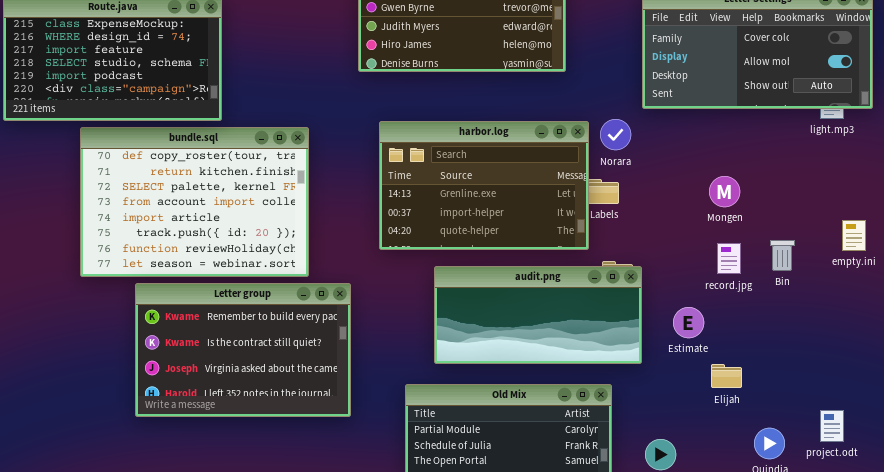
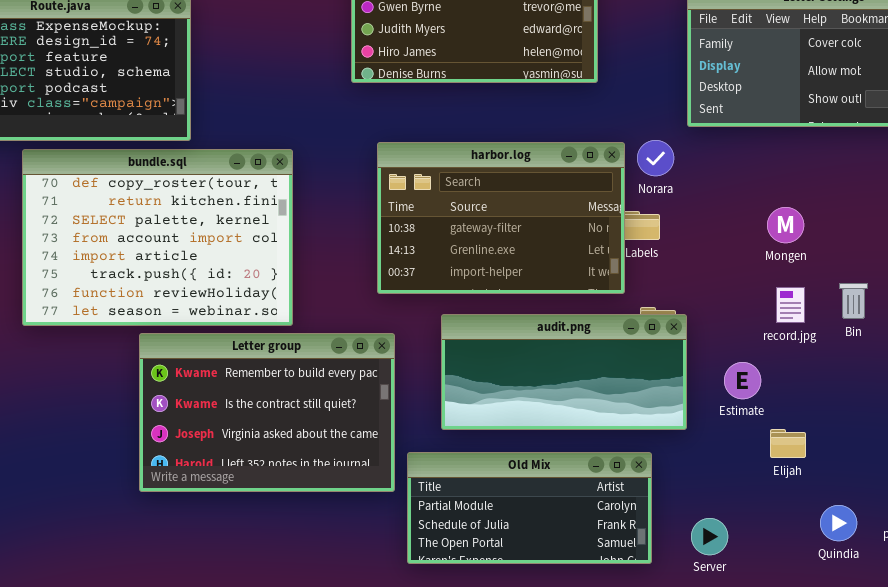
harbor.log: [379,121,589,250] -> [377,142,625,294], scrolled up 1 row
Letter group: [135,283,351,417] -> [139,333,395,492], moved

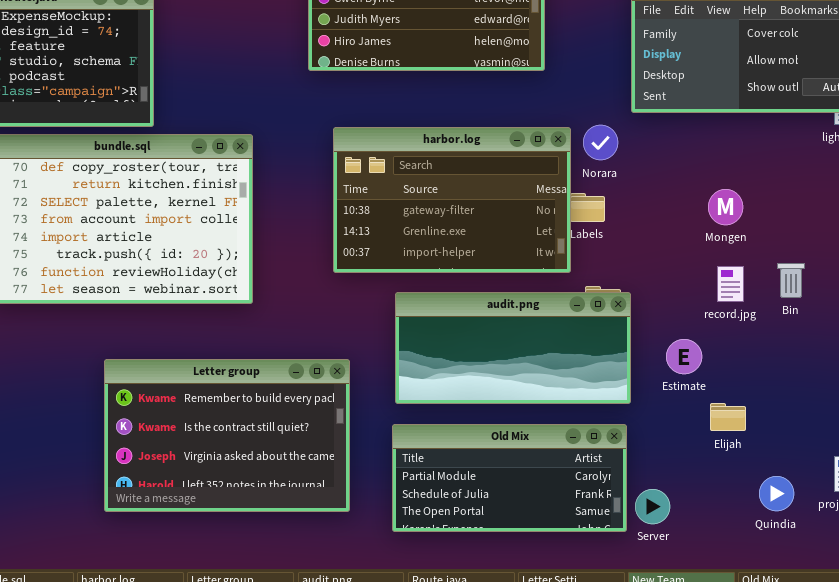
Letter group: [139,333,395,492] -> [104,359,350,512], moved
Old Mix: [407,452,652,564] -> [392,424,627,532], moved

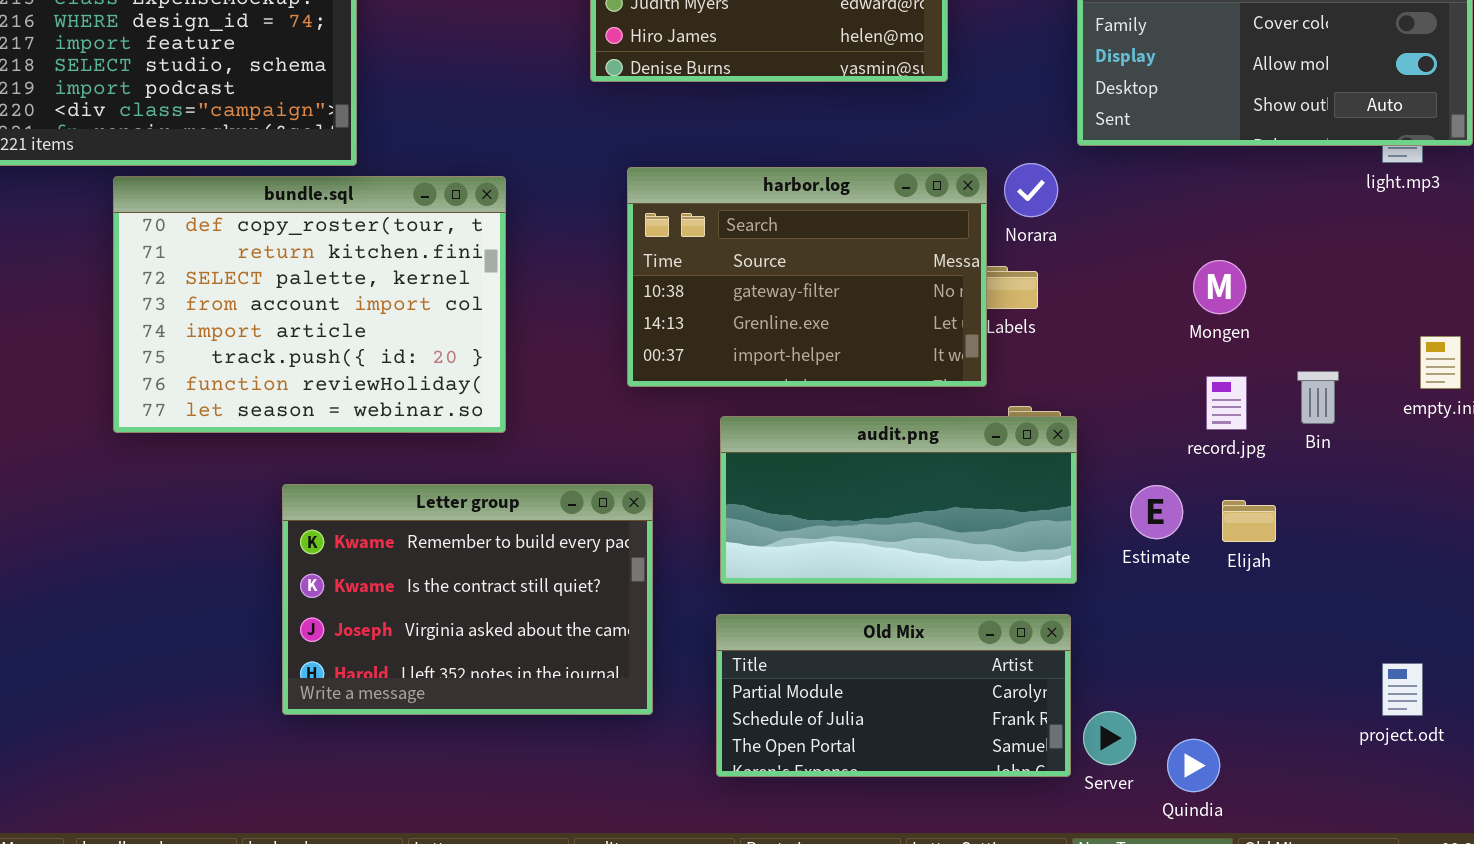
Letter group: [104,359,350,512] -> [282,484,653,715], moved
Elijah: [710,403,746,431] -> [1222,500,1276,542], moved
Quindia: [759,476,794,511] -> [1167,739,1220,792], moved

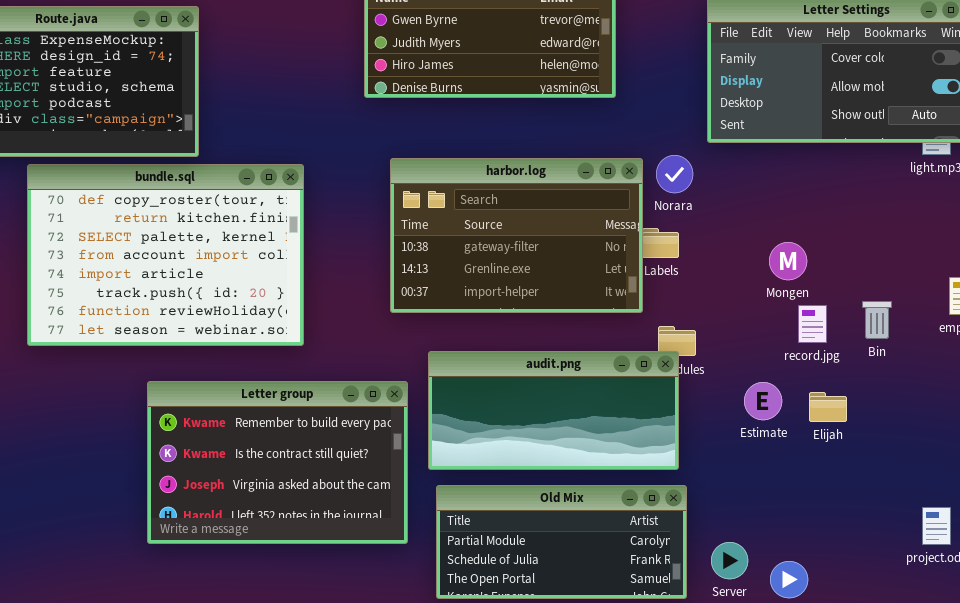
Mongen: [1193,260,1246,314] -> [769,242,807,280], moved
audit.png: [720,416,1077,584] -> [428,351,679,470], moved
Old Mix: [716,614,1071,777] -> [436,485,687,599], moved

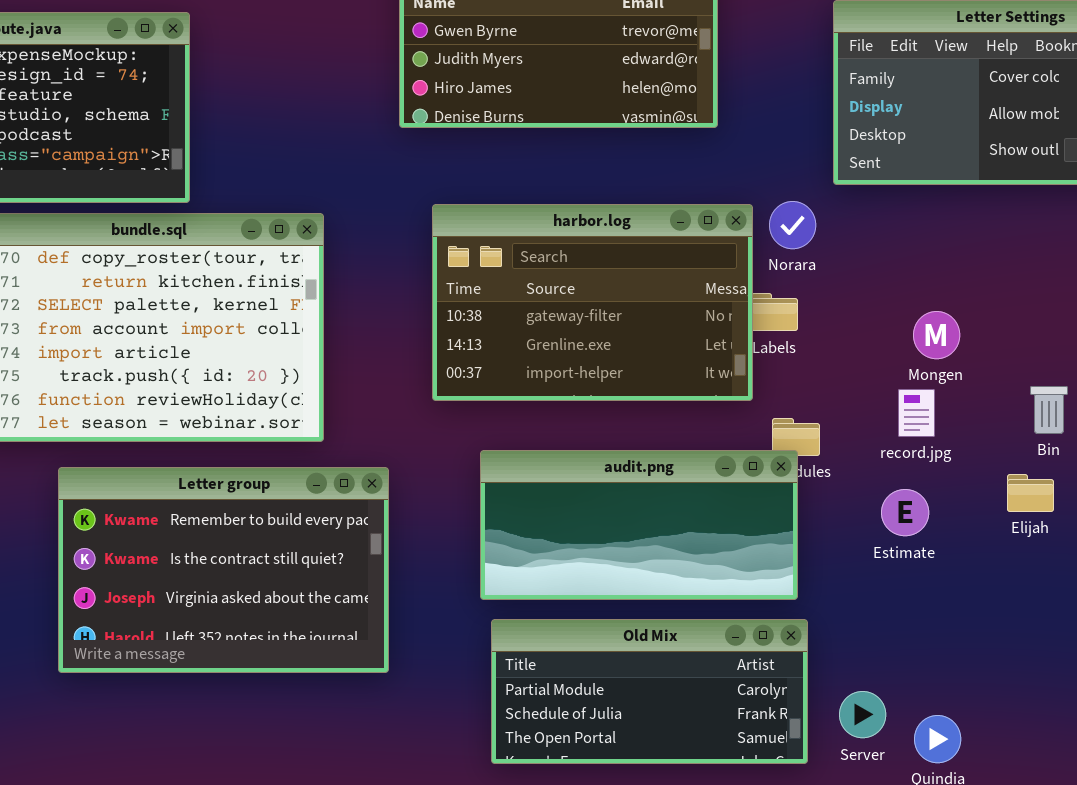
record.jpg: [798,305,827,343] -> [898,389,935,437], moved
Letter group: [147,381,408,544] -> [58,467,389,673], moved
Elijah: [809,392,847,422] -> [1007,474,1054,512], moved

